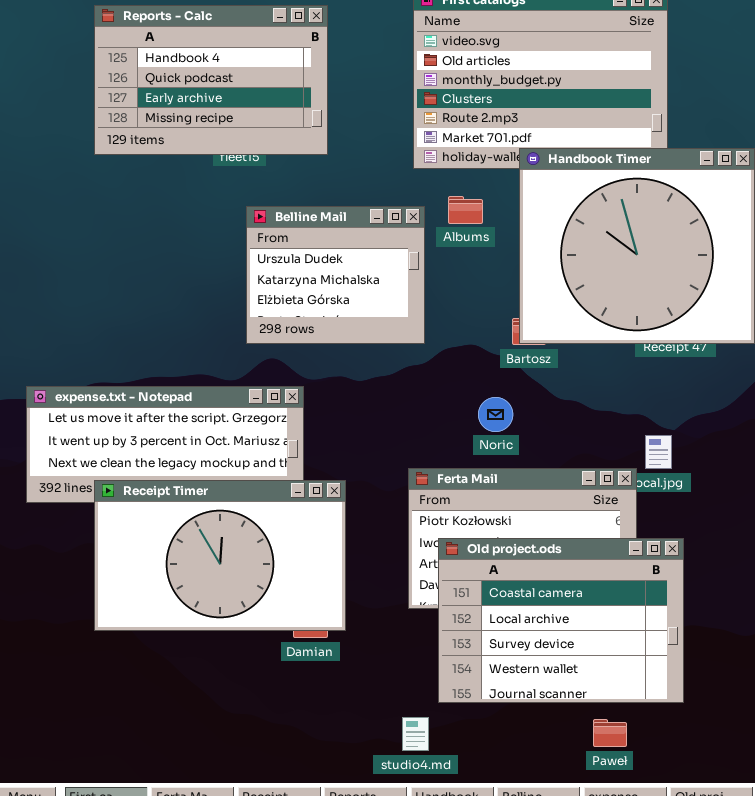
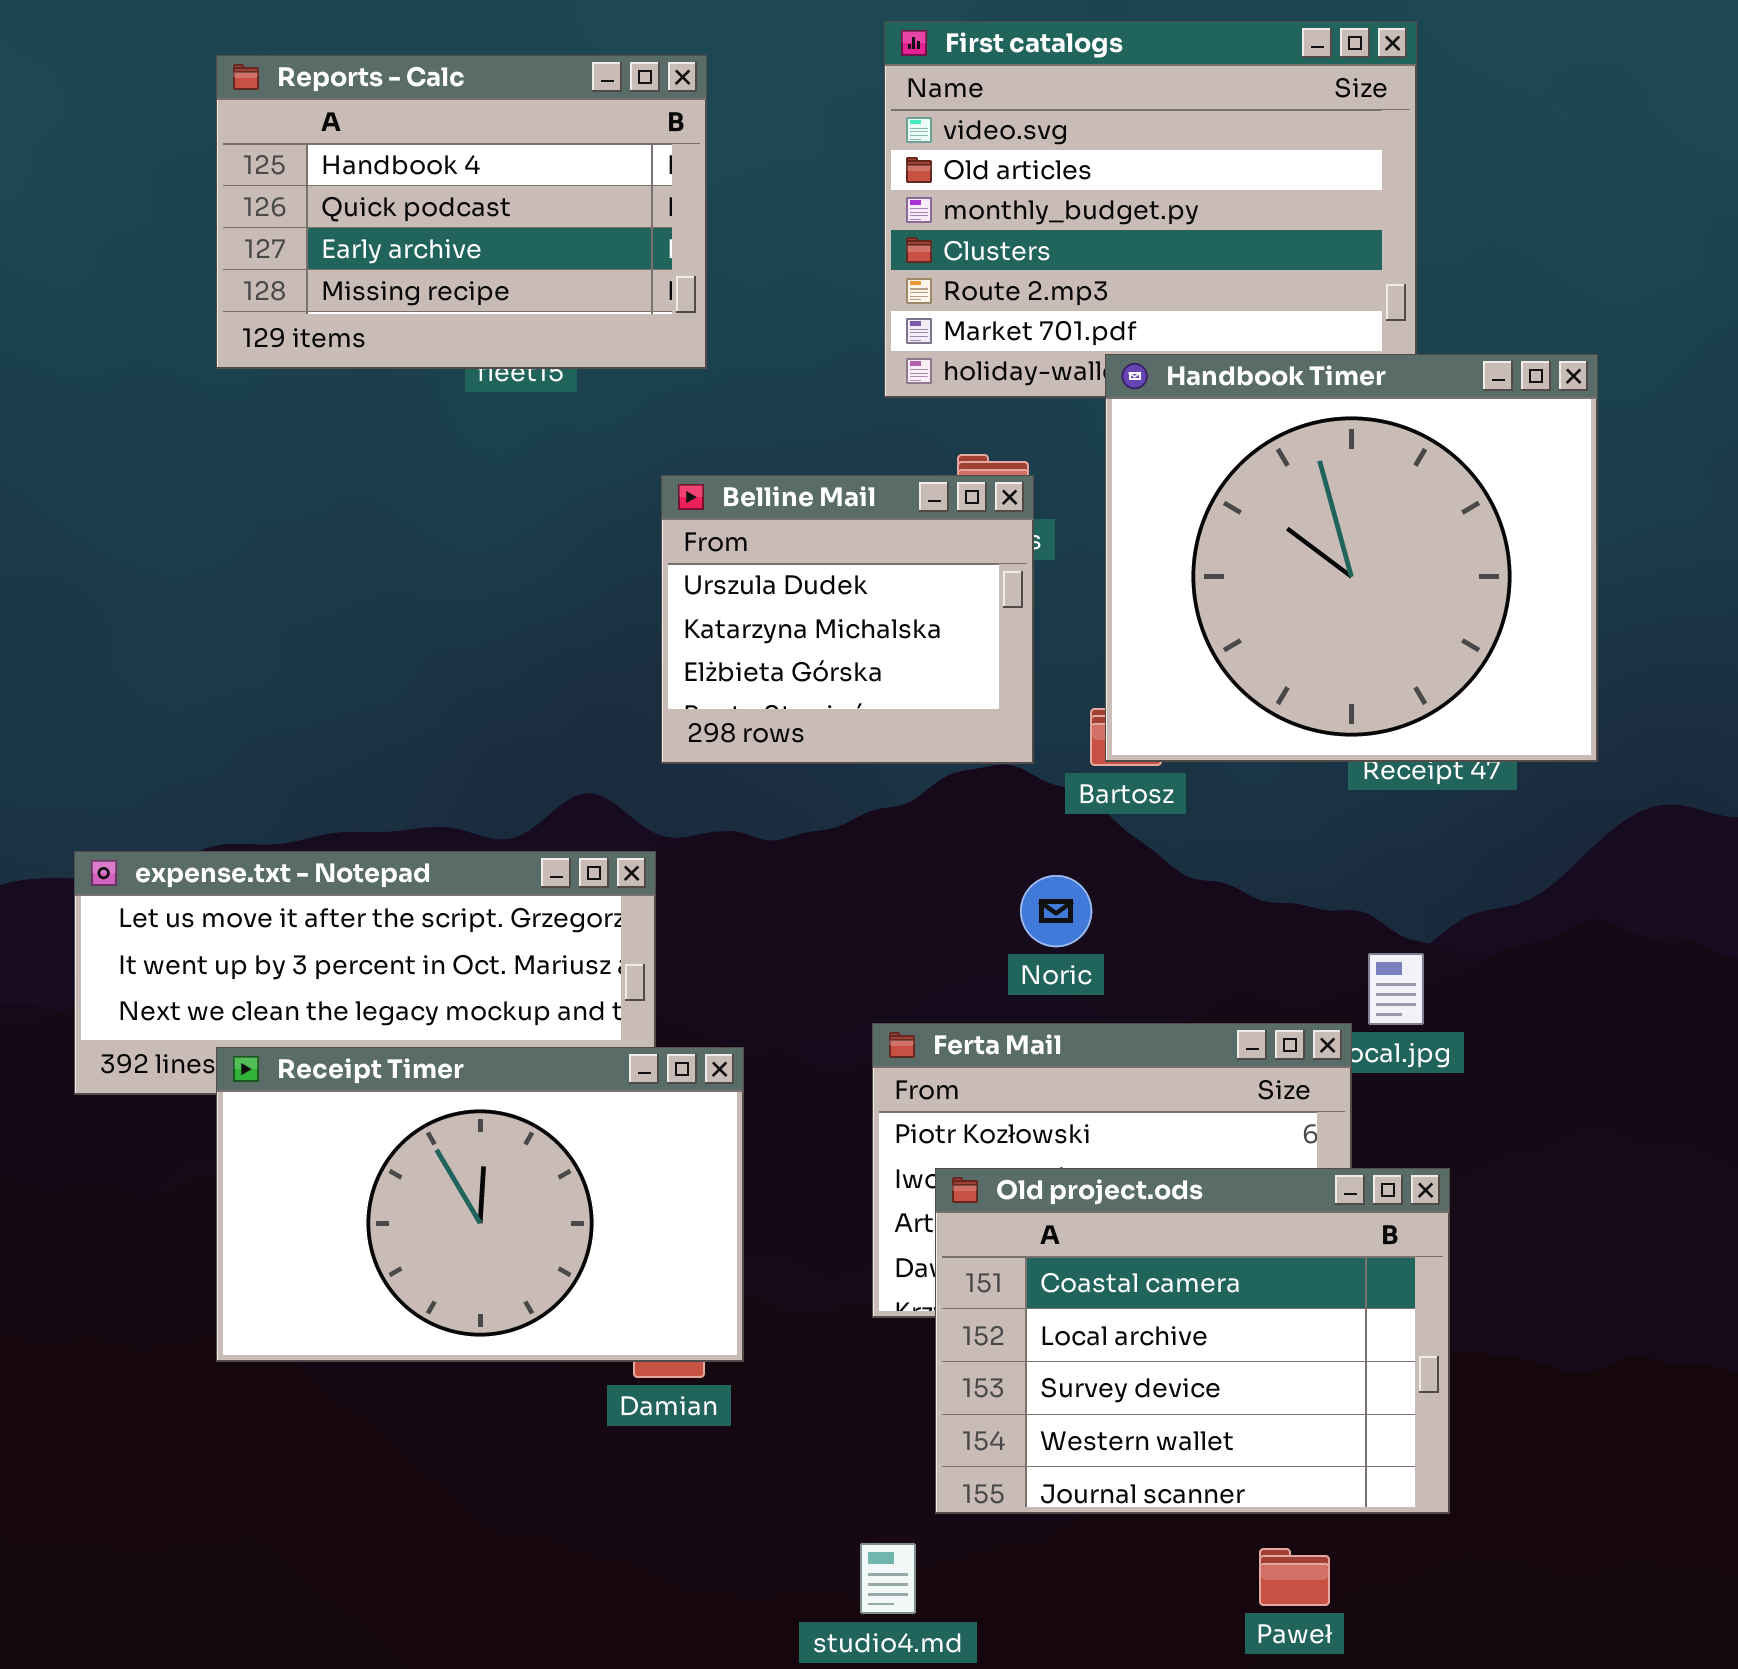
Belline Mail: [246,206,425,344] -> [661,475,1034,764], moved

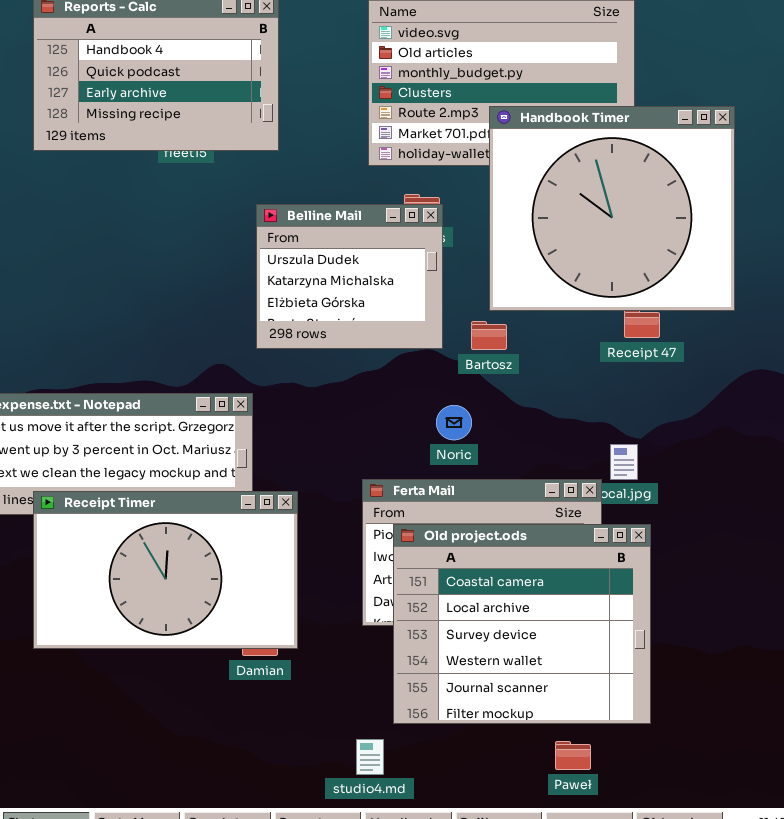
Handbook Timer: [1105,354,1598,762] -> [489,106,735,311], moved
Old project.ods: [935,1168,1450,1514] -> [393,524,651,724], resized

